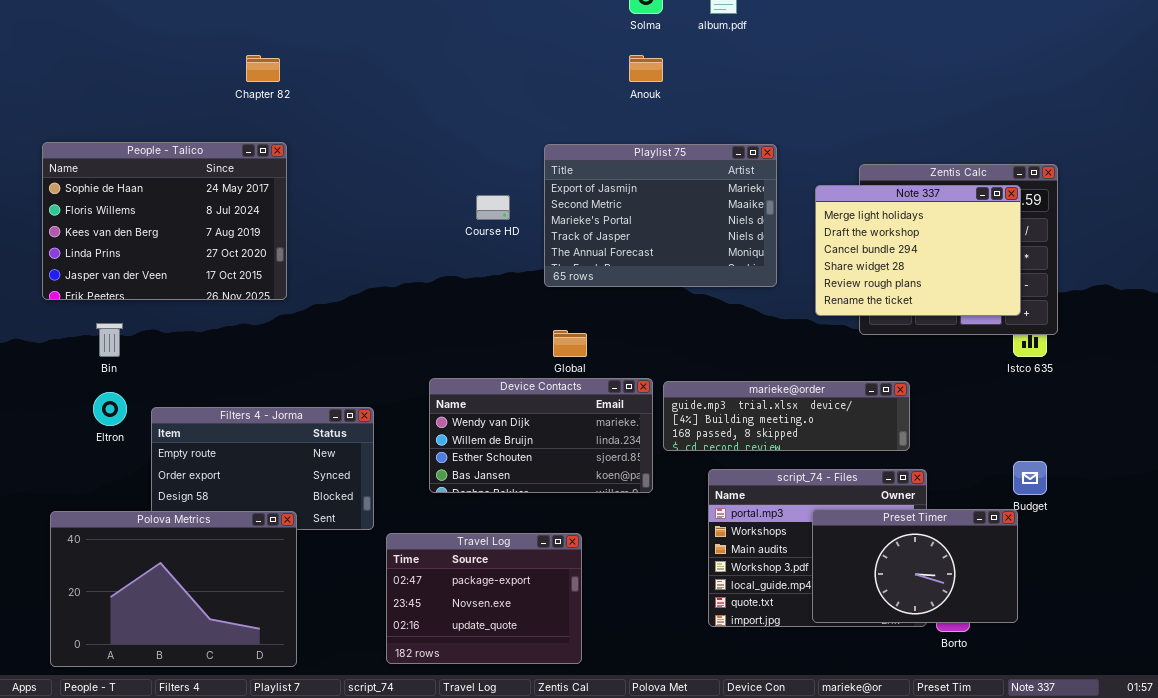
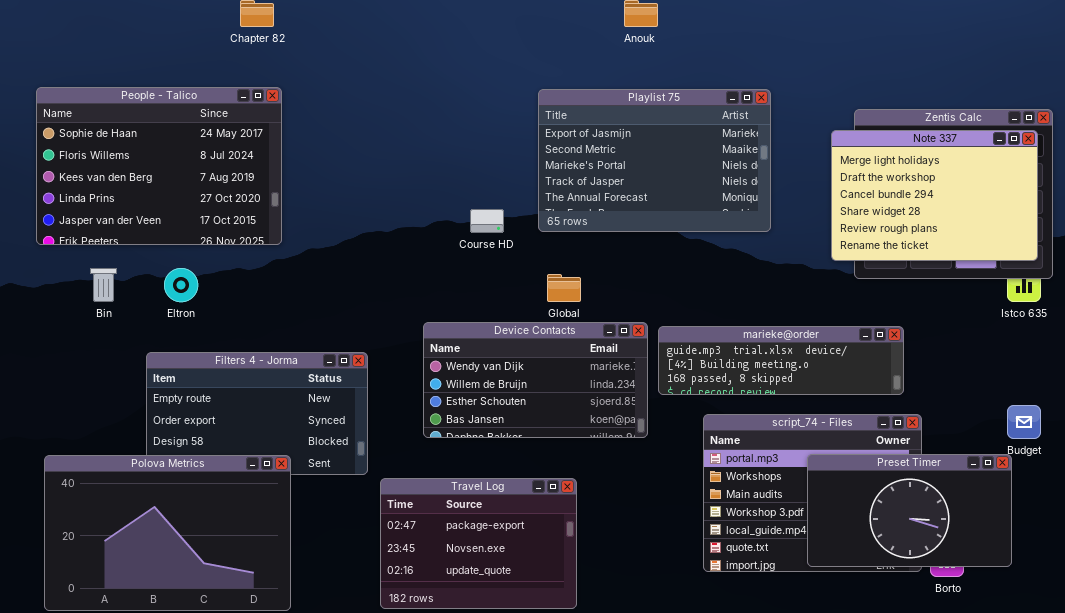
Note 337: [815,185,1021,316] -> [831,130,1038,261], moved
Course HD: [476,195,510,220] -> [470,209,504,233], moved
Eltron: [93,392,127,426] -> [164,268,198,302], moved

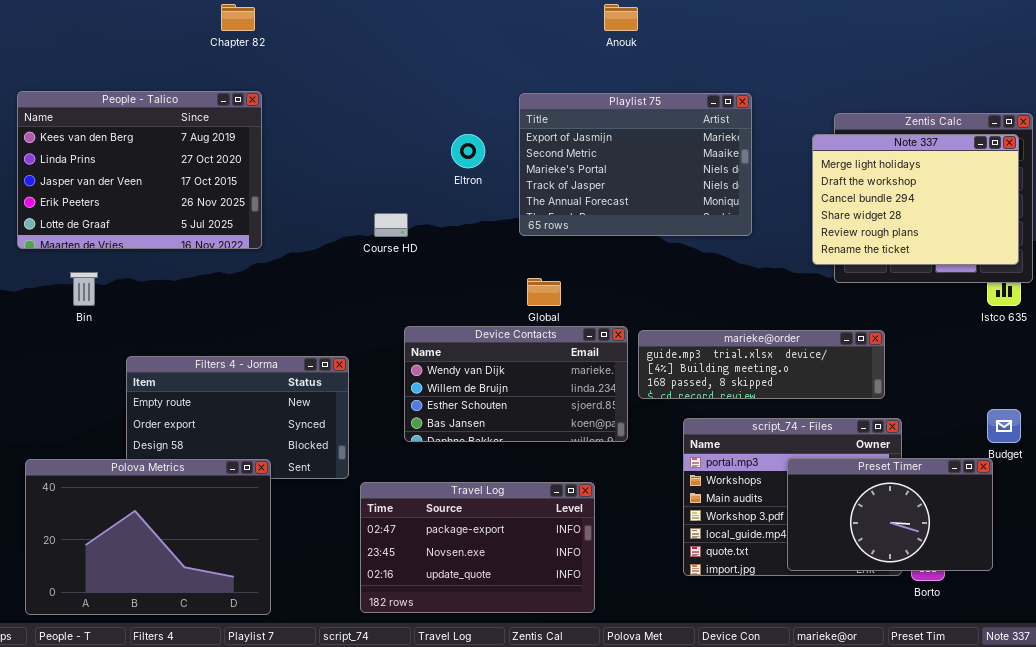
People - Talico: [36,87,282,245] -> [17,91,262,249], scrolled down 2 rows
Course HD: [470,209,504,233] -> [374,213,408,237], moved
Eltron: [164,268,198,302] -> [451,134,485,168], moved
Travel Log: [380,478,577,609] -> [360,482,595,613], resized

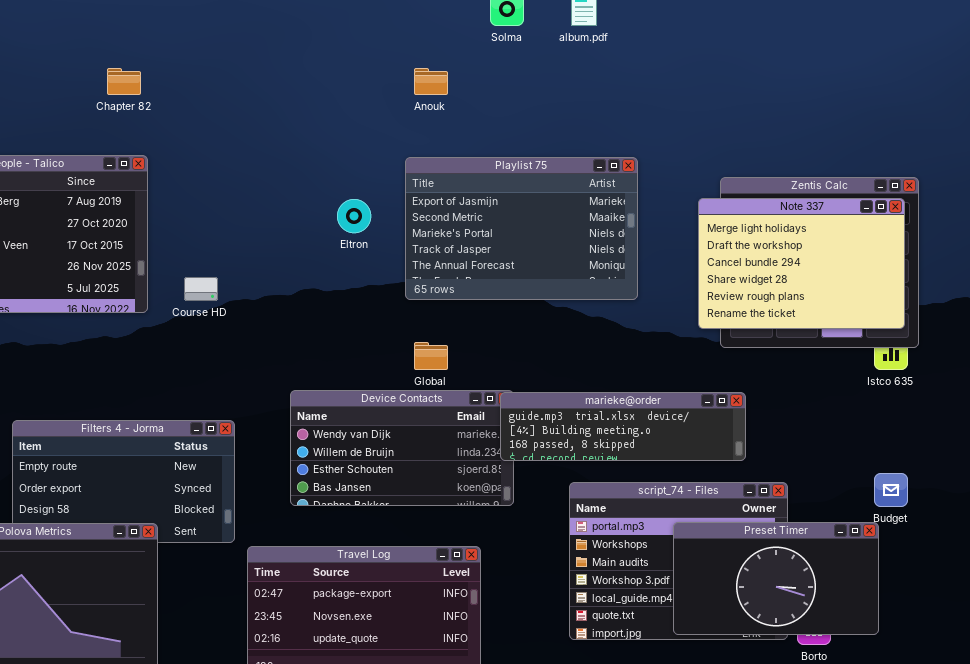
Anouk: [604,4,638,31] -> [414,68,448,95], moved
Course HD: [374,213,408,237] -> [184,277,218,301], moved
marieke@order: [638,330,885,399] -> [500,392,746,461], moved

